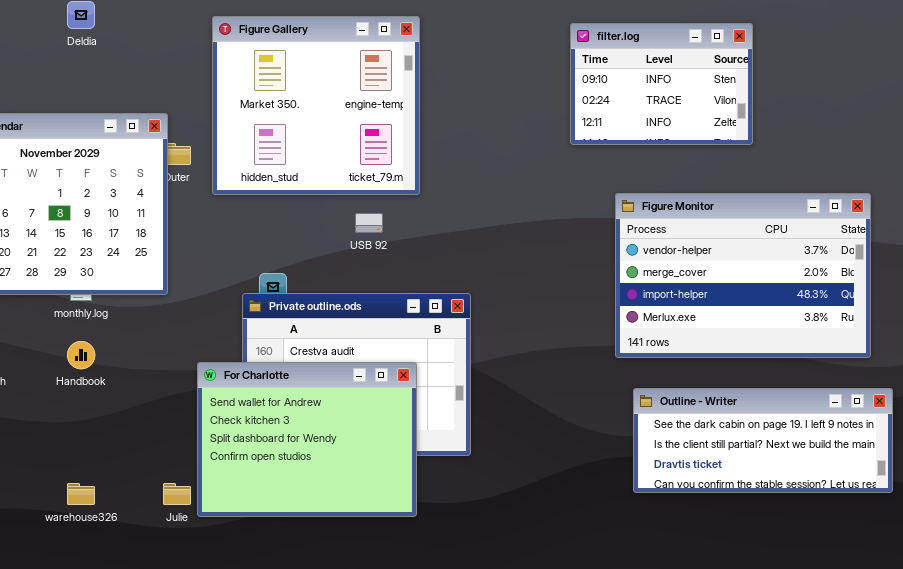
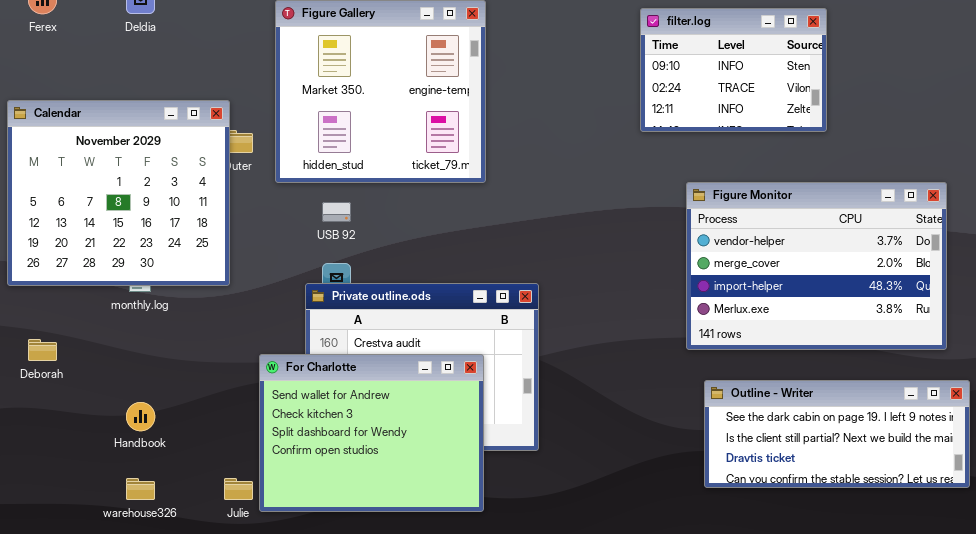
USB 92: [355,213,383,233] -> [322,202,351,222], moved
Handbook: [67,341,95,369] -> [126,402,155,431], moved

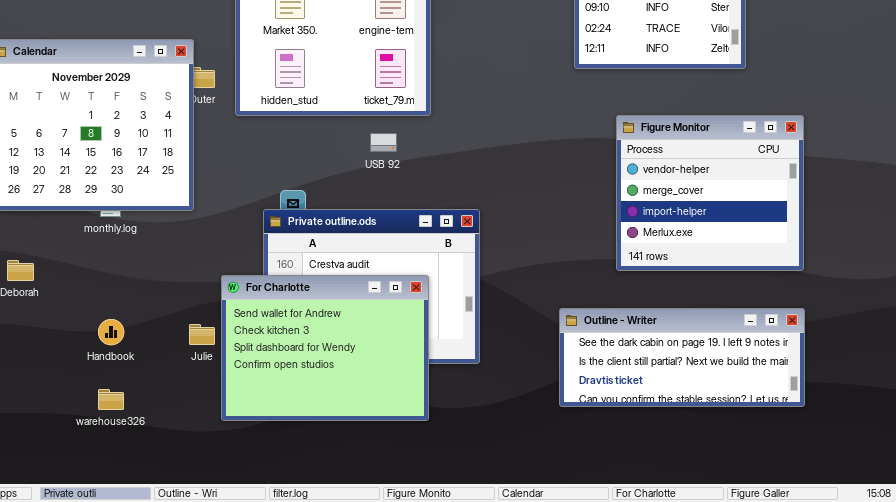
Figure Monitor: [686,182,947,350] -> [616,115,804,271], resized
USB 92: [322,202,351,222] -> [370,133,397,152], moved
Outline - Writer: [704,380,970,488] -> [559,308,805,407], moved
Julie: [224,478,253,500] -> [189,324,215,345], moved

